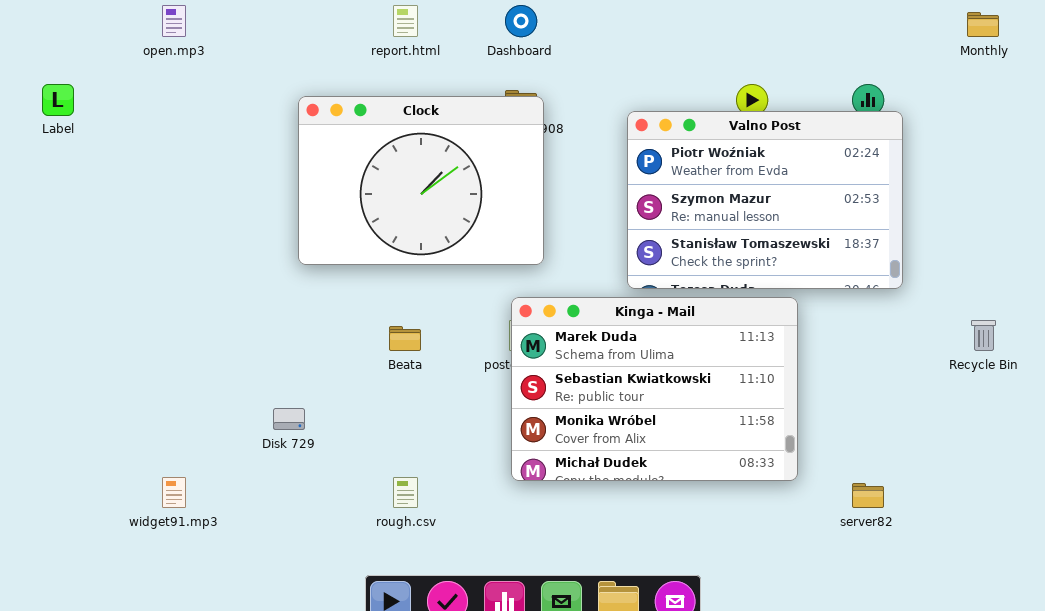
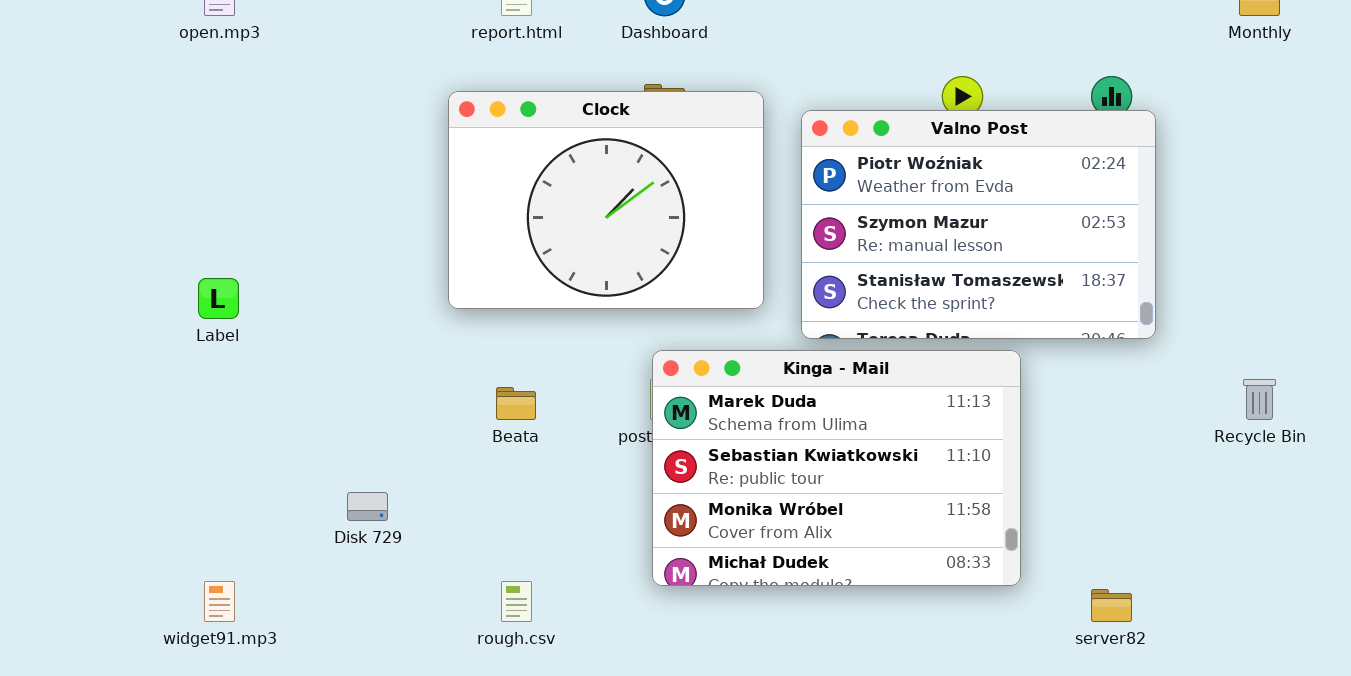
Label: [42,84,74,116] -> [198,278,239,319], moved
Clock: [298,96,544,265] -> [448,91,764,309], moved

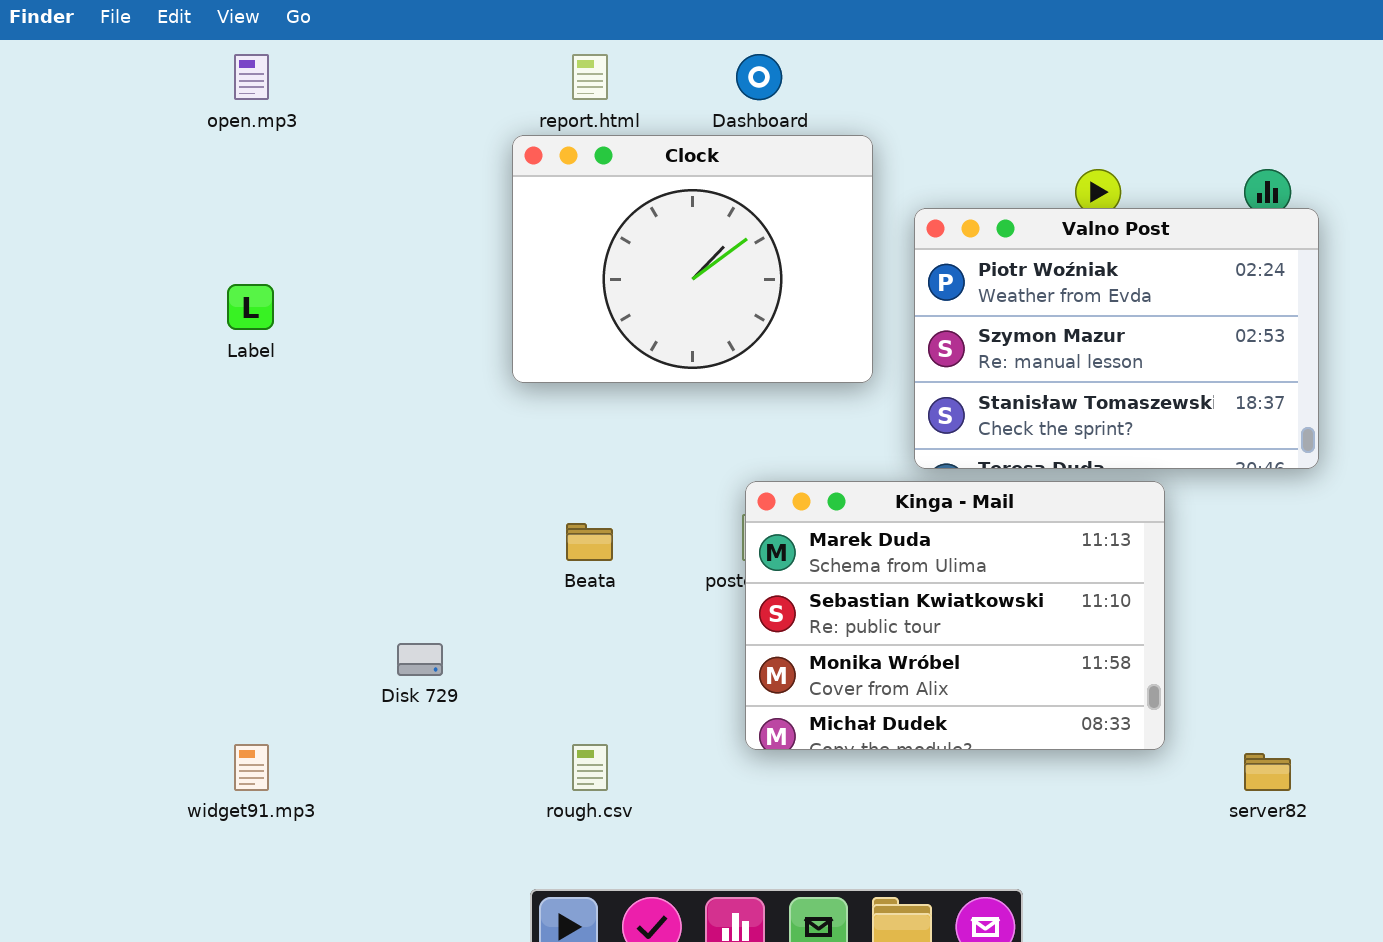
Clock: [448,91,764,309] -> [512,135,873,383], moved
Label: [198,278,239,319] -> [227,284,274,330], moved

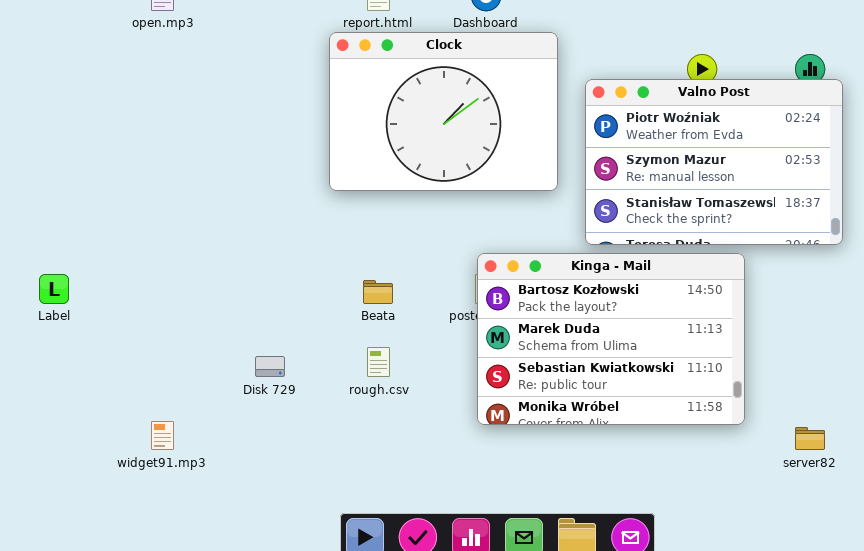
Label: [227,284,274,330] -> [39,274,69,304], moved
Kinga - Mail: [745,481,1165,750] -> [477,253,745,425], scrolled up 1 row
rough.csv: [572,744,608,791] -> [367,347,390,377], moved

